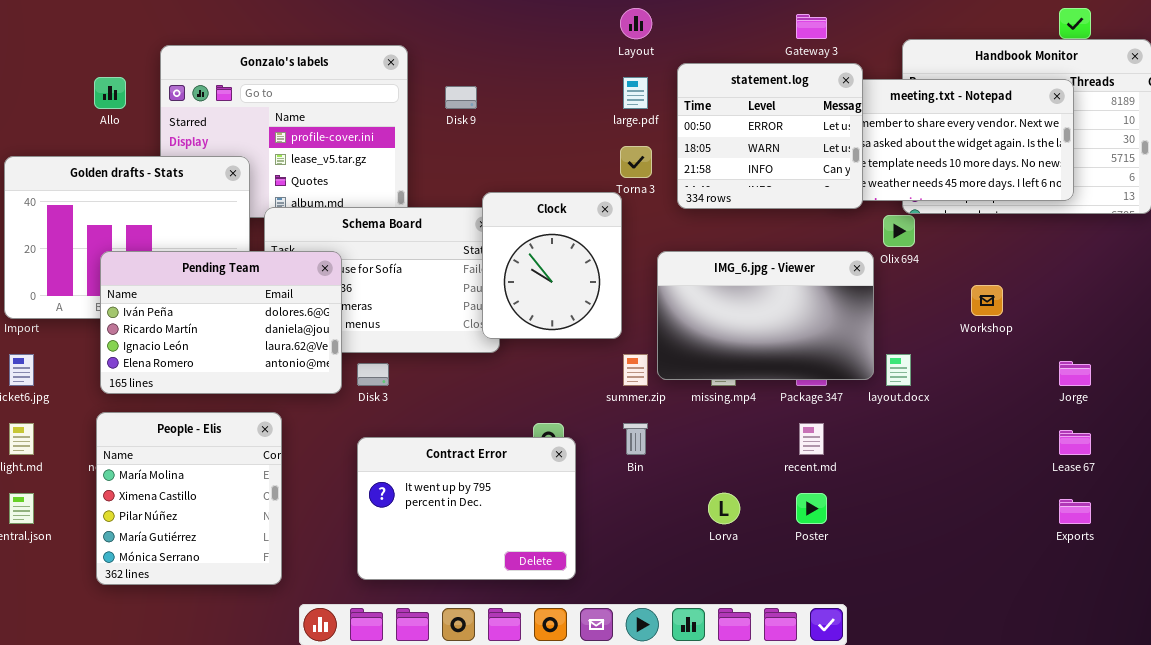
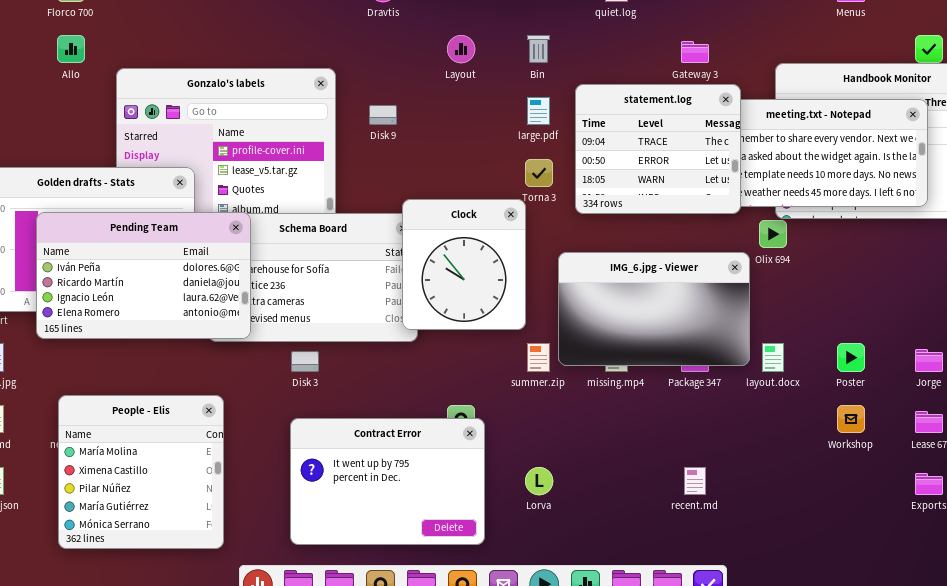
Layout: [620,8,652,39] -> [447,35,475,63], moved
statement.log: [677,63,863,209] -> [575,84,741,214], scrolled up 1 row
Allo: [94,77,126,109] -> [57,35,85,63], moved
Pending Team: [100,251,342,394] -> [36,212,251,339], moved
Workshop: [971,285,1003,316] -> [837,405,865,433], moved
Bin: [623,423,648,455] -> [527,35,550,63], moved
recent.md: [799,423,824,455] -> [684,467,706,495], moved
Lorva: [708,493,740,524] -> [525,467,553,495], moved
Poster: [796,493,827,524] -> [837,343,865,372], moved

